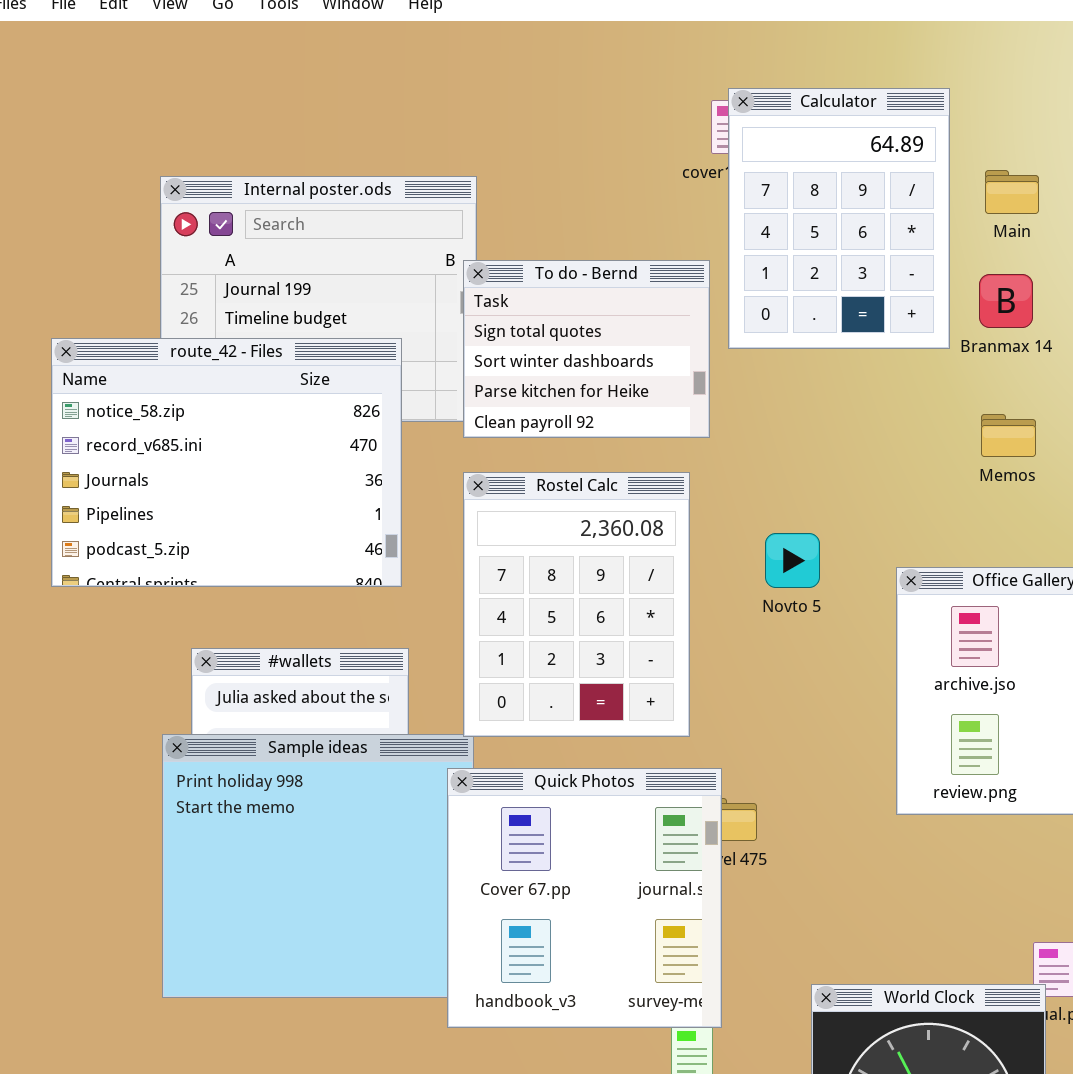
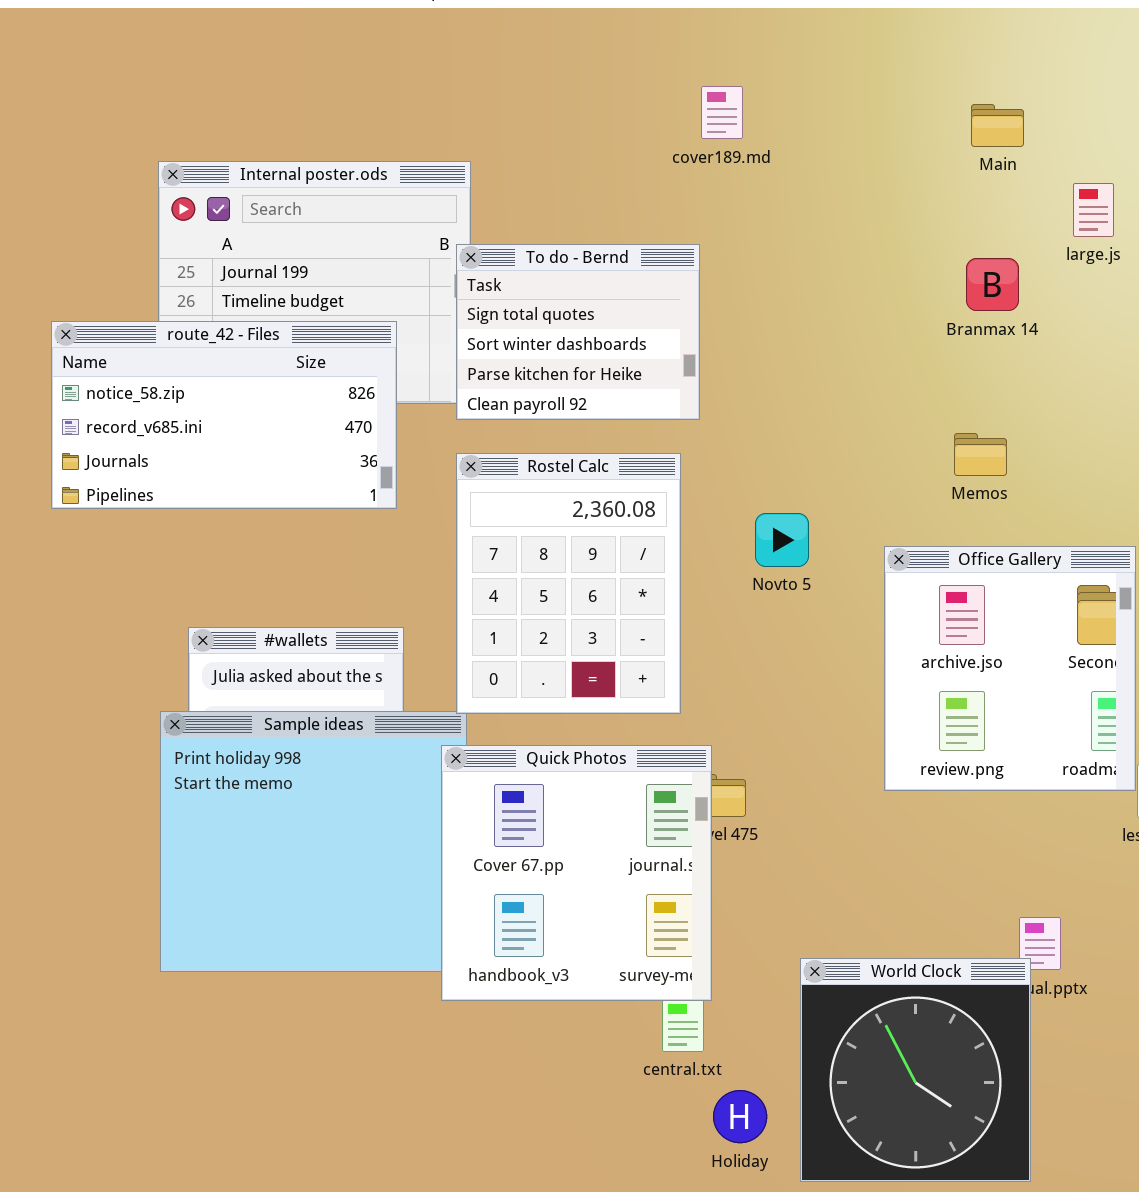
Calculator: [728,88,950,349] -> none, closed
Main: [985,170,1039,214] -> [971,104,1024,147], moved
route_42 - Files: [51,338,402,587] -> [51,321,397,509], resized
Memos: [981,414,1036,457] -> [954,433,1007,476], moved

